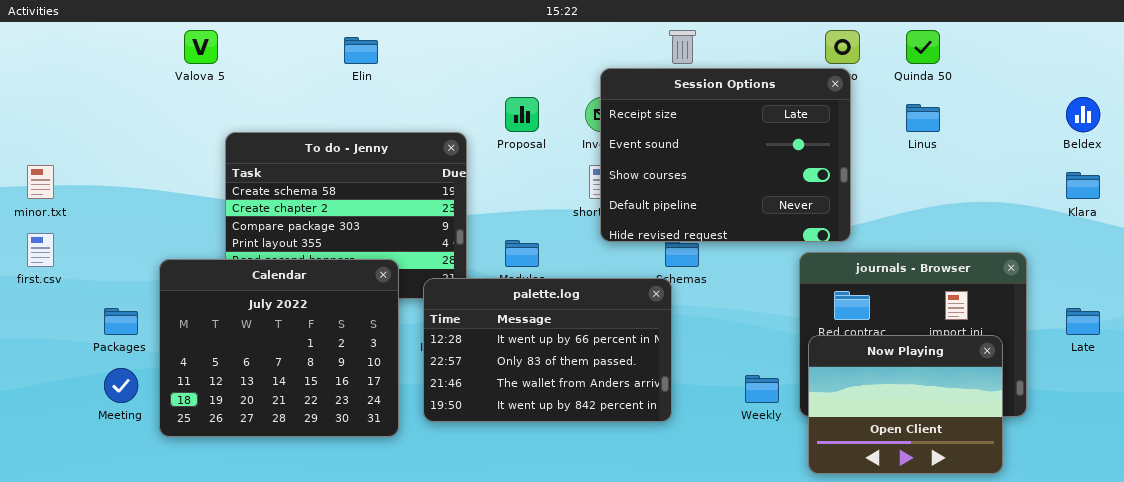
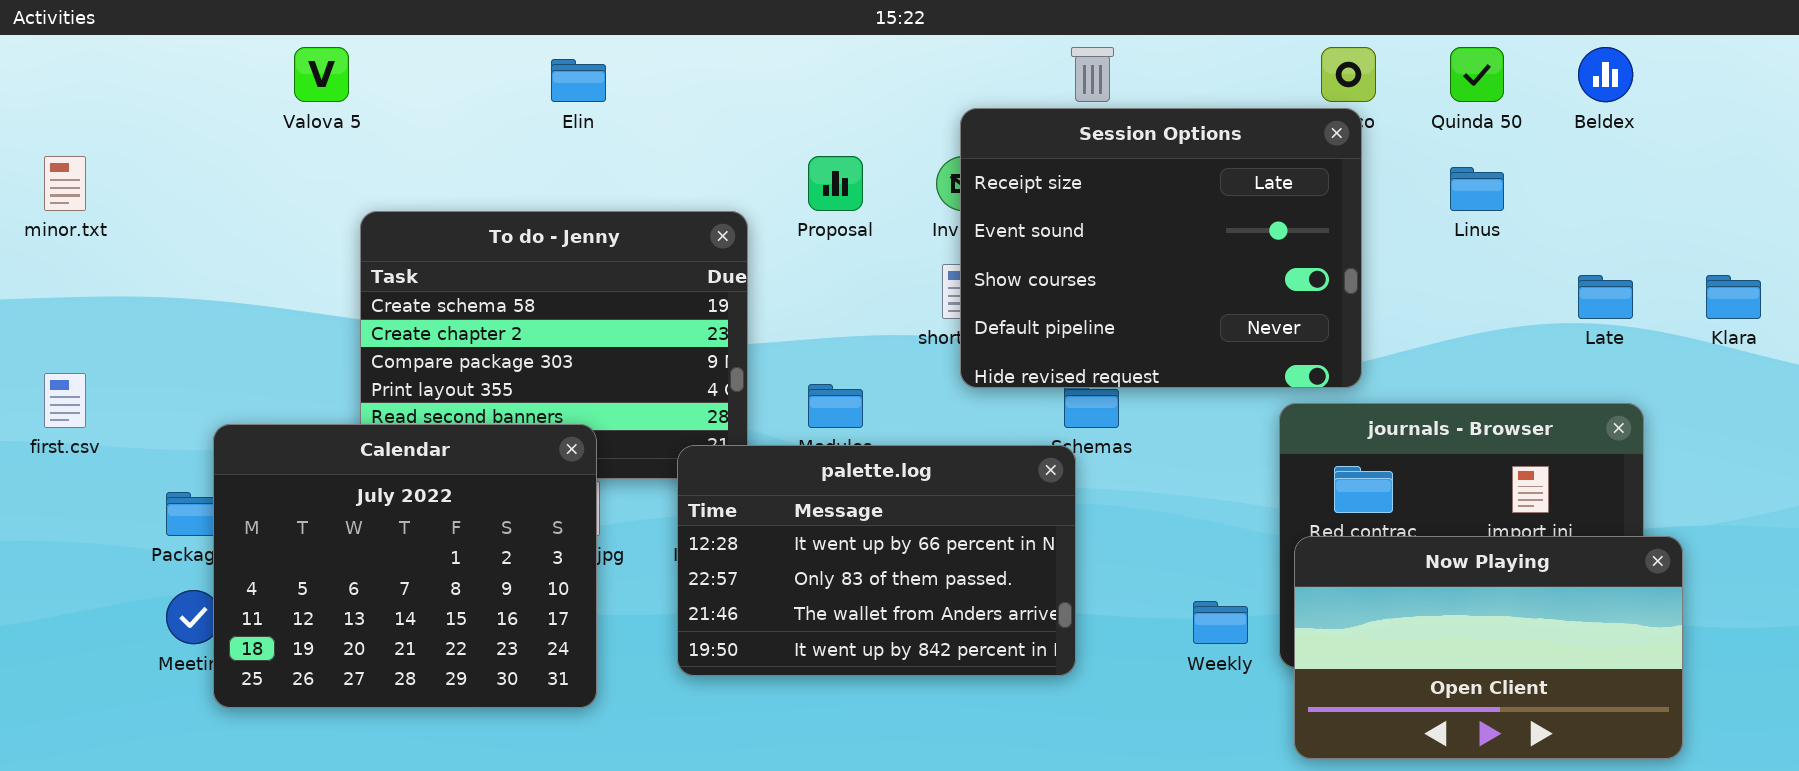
Beldex: [1066,97,1100,132] -> [1578,47,1633,102], moved
minor.txt: [27,165,54,199] -> [44,156,86,211], moved
Calendar: [159,259,399,437] -> [213,424,597,708], moved
Late: [1066,308,1100,335] -> [1578,275,1633,319], moved
Now Playing: [808,335,1003,474] -> [1294,536,1683,759], resized

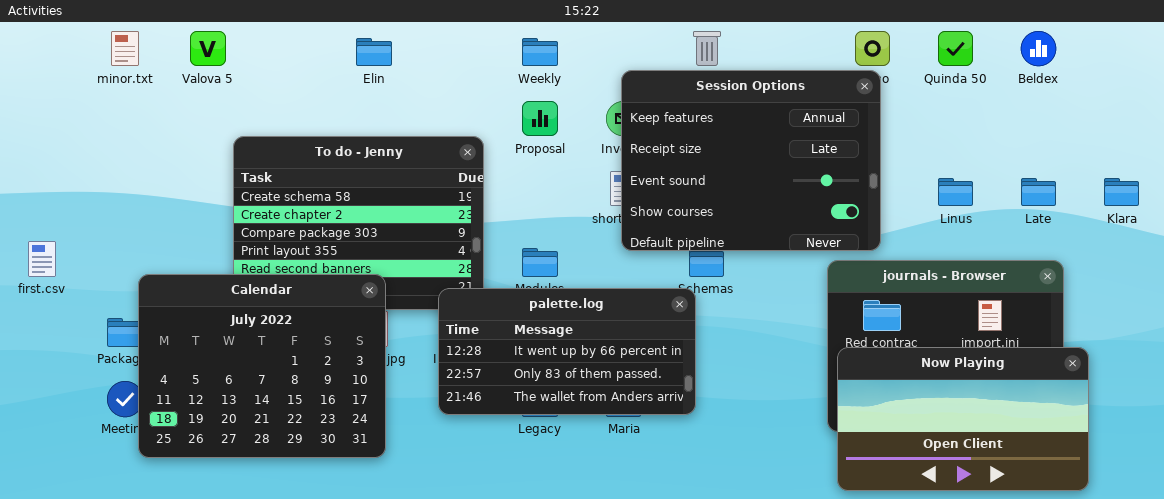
Session Options: [960,108,1362,388] -> [621,70,881,251], scrolled up 1 row
minor.txt: [44,156,86,211] -> [111,31,139,66], moved
Linus: [1450,167,1504,211] -> [938,178,973,206], moved
palette.log: [677,445,1076,676] -> [438,288,696,415], resized
Weekly: [1193,601,1248,644] -> [522,38,558,66], moved

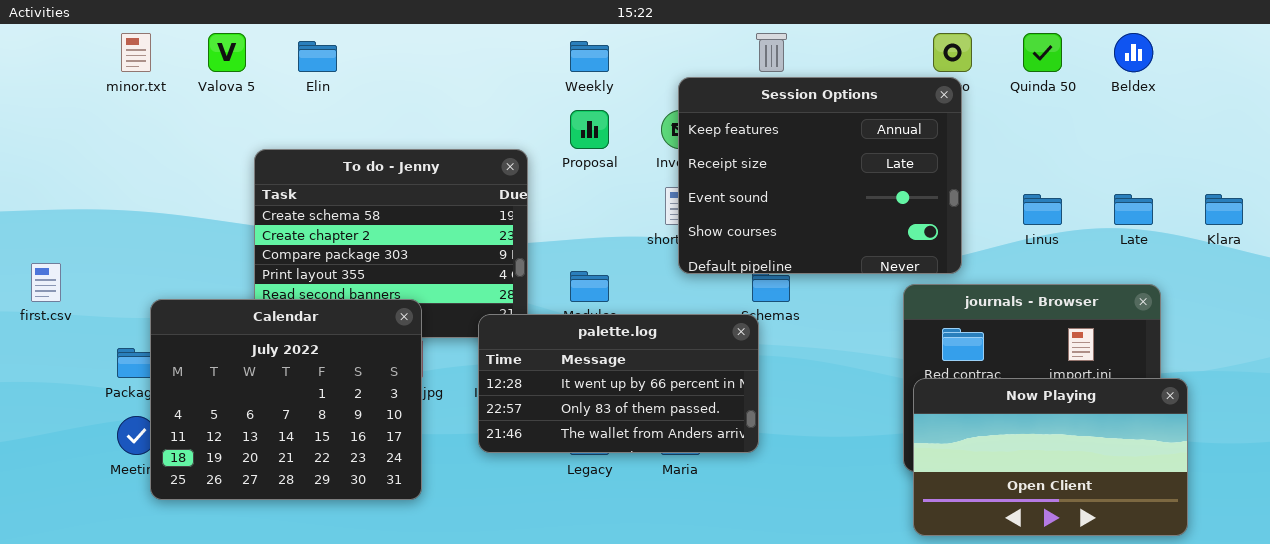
Elin: [356,38,392,66] -> [298,41,337,72], moved

